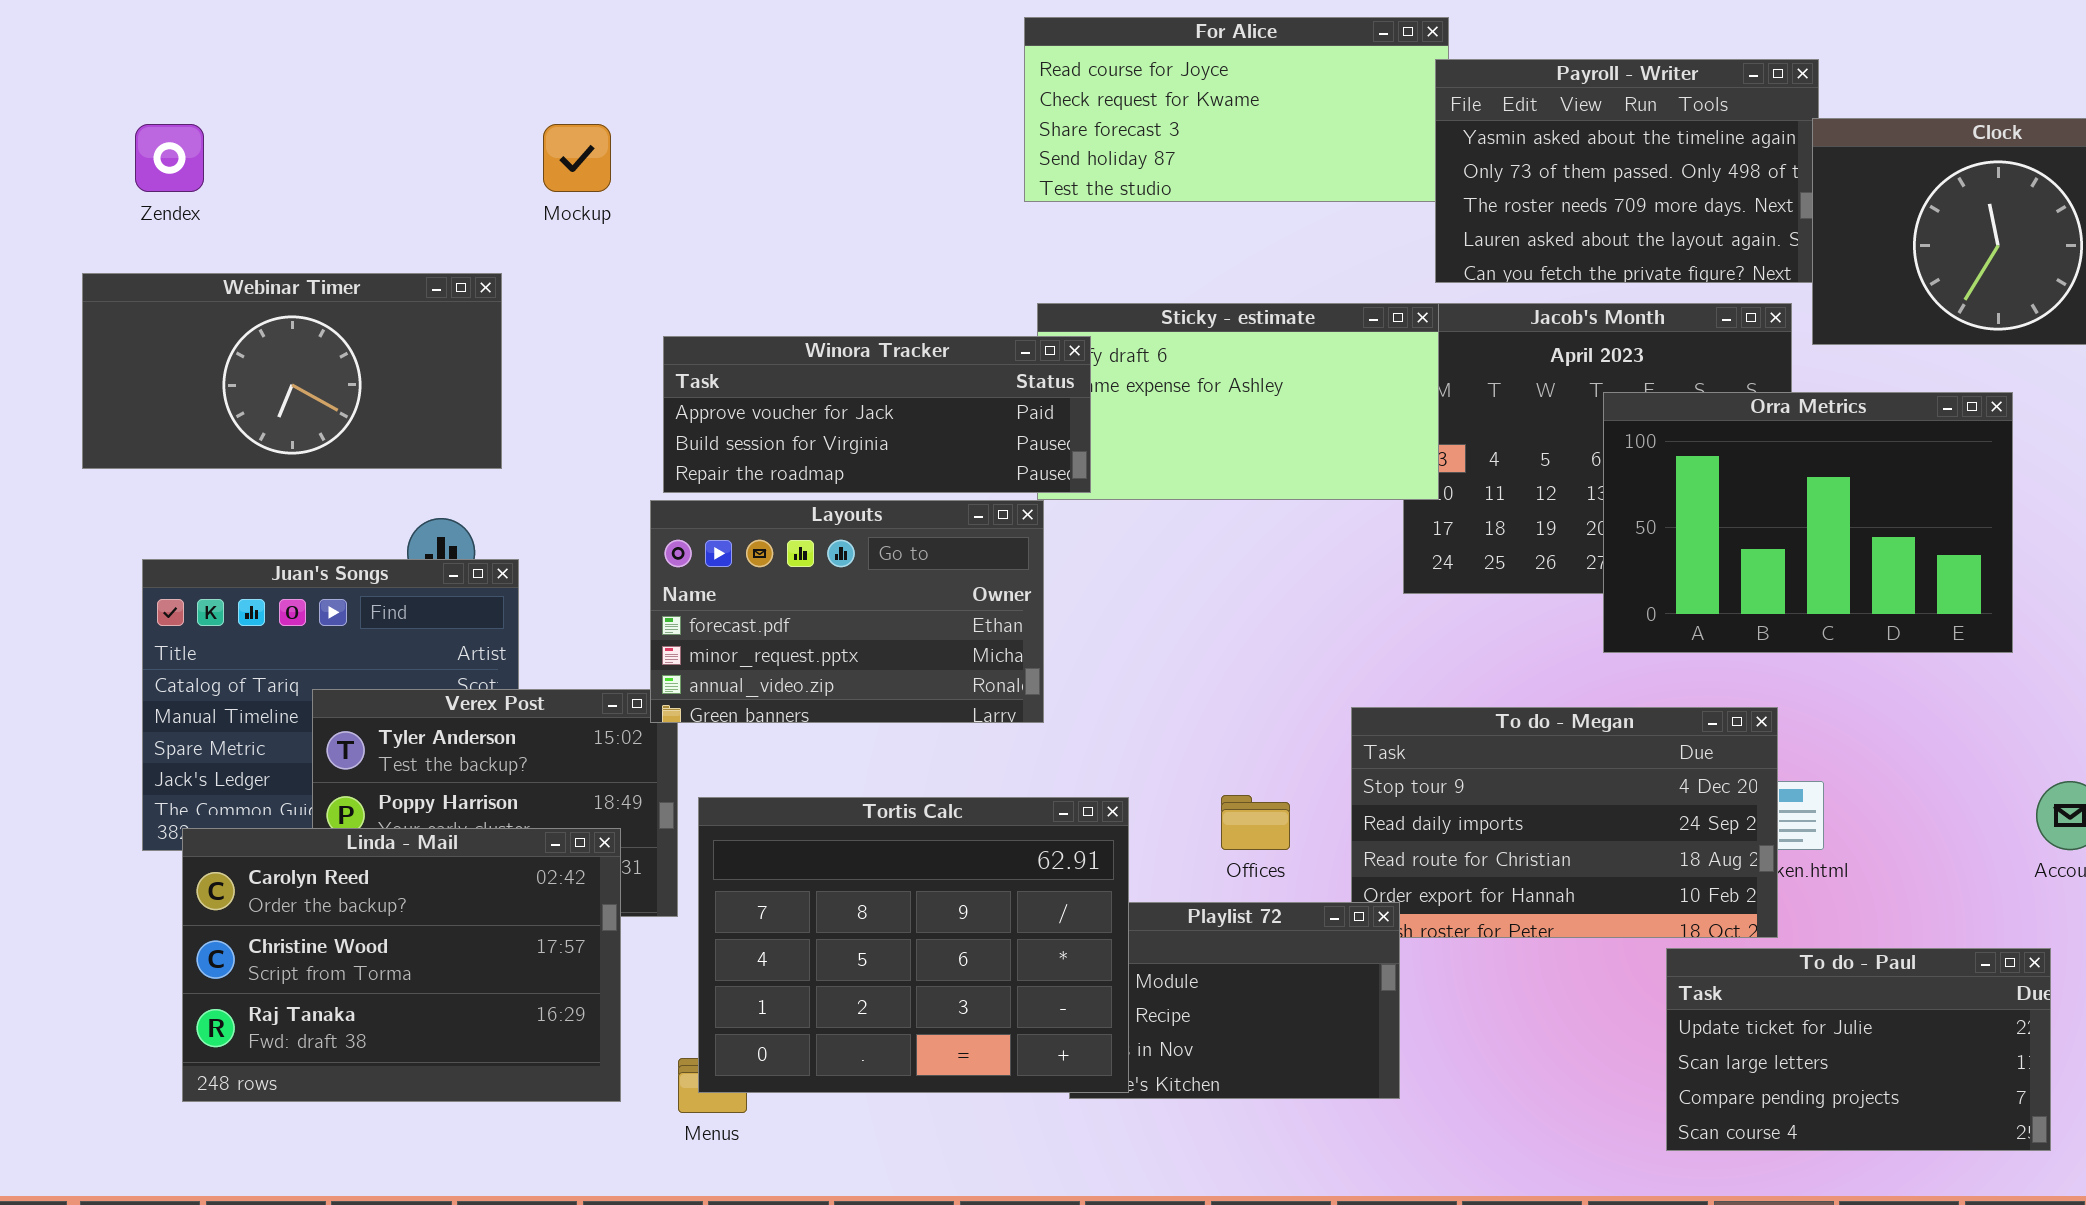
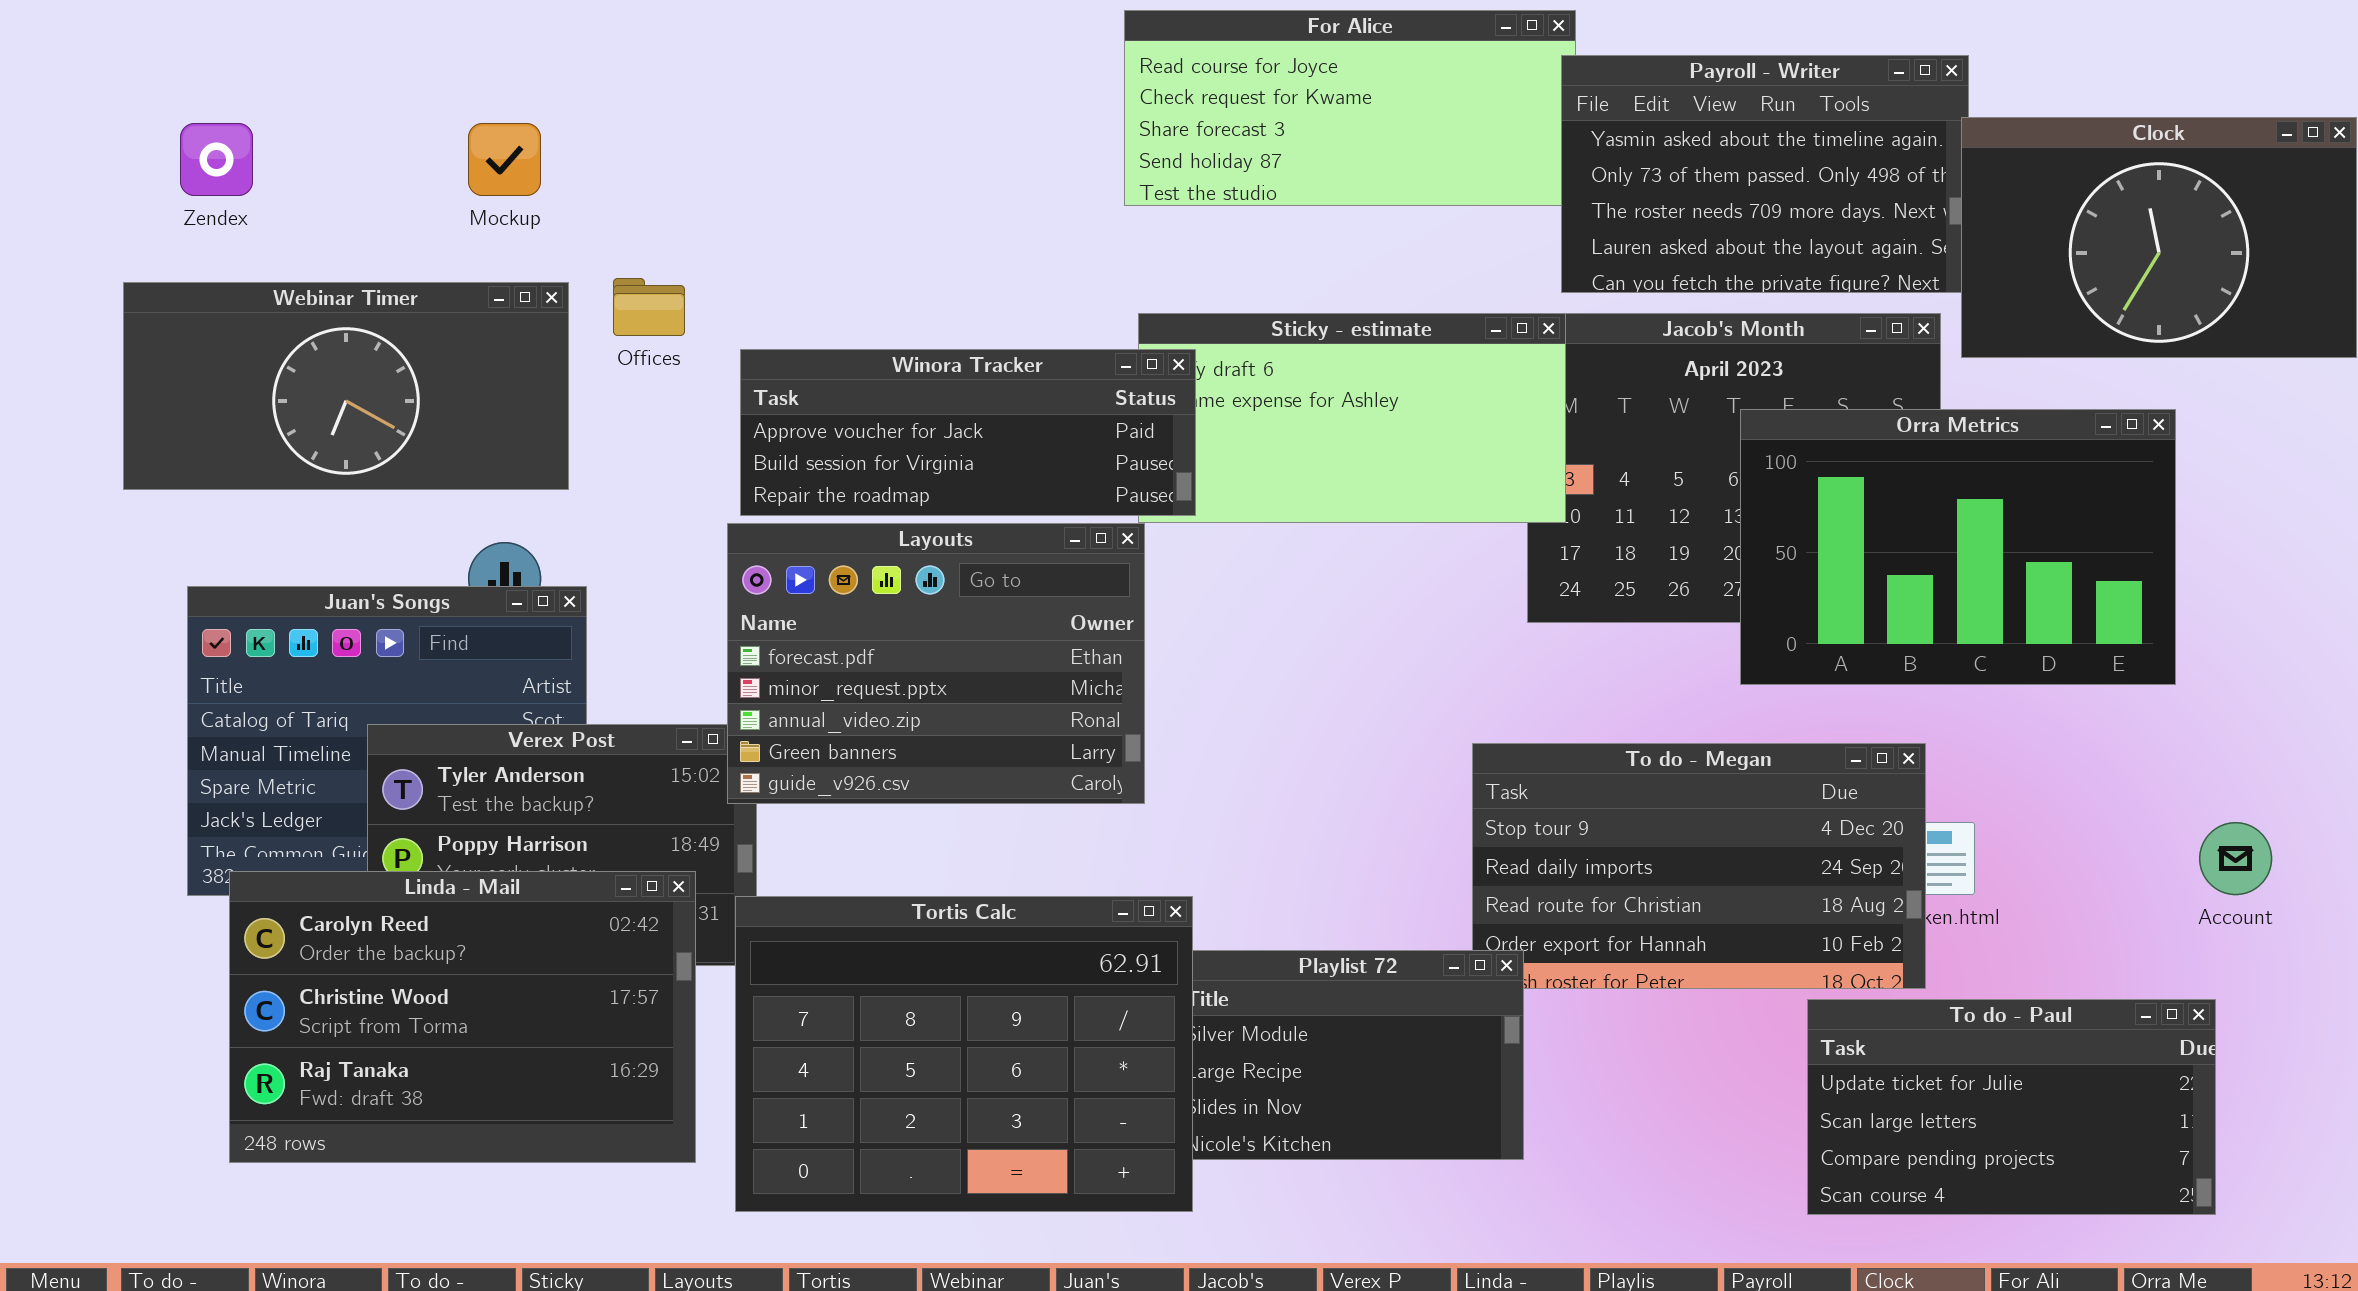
Mockup: [543,124,611,192] -> [468,123,541,196], moved
Layouts: [650,500,1044,723] -> [727,523,1145,804], resized
Offices: [1221,795,1290,850] -> [613,278,685,336], moved
Tortis Calc: [698,797,1129,1093] -> [735,896,1193,1212], moved

